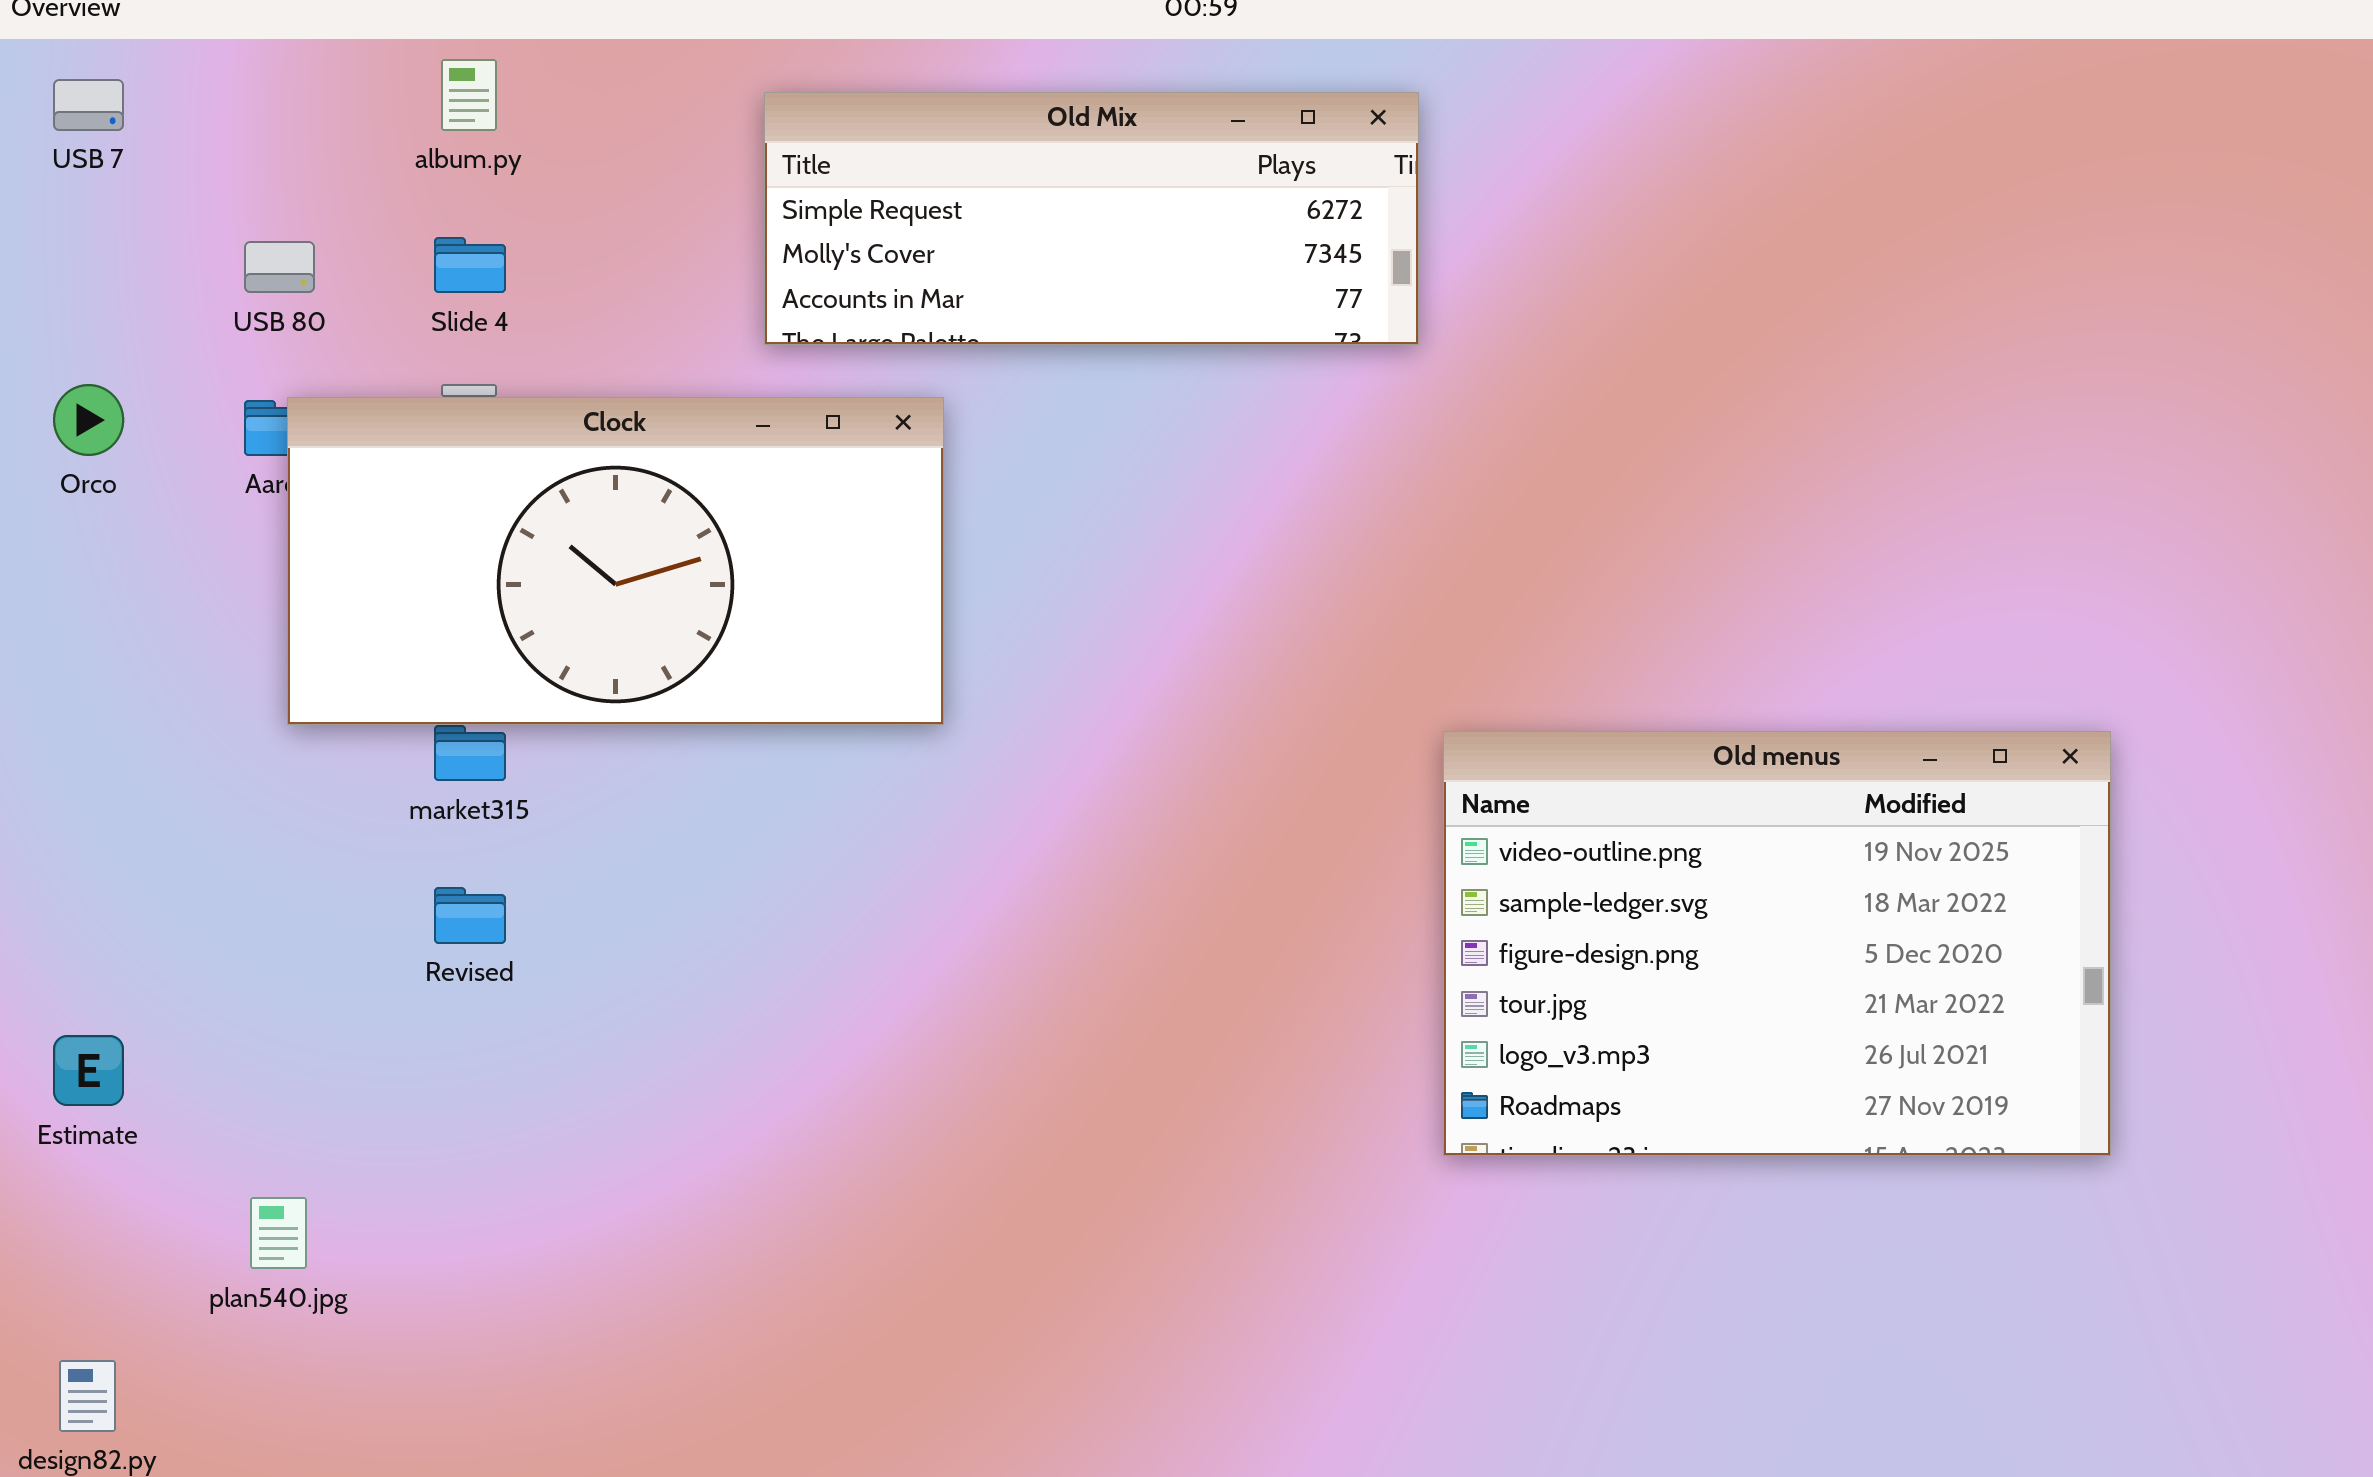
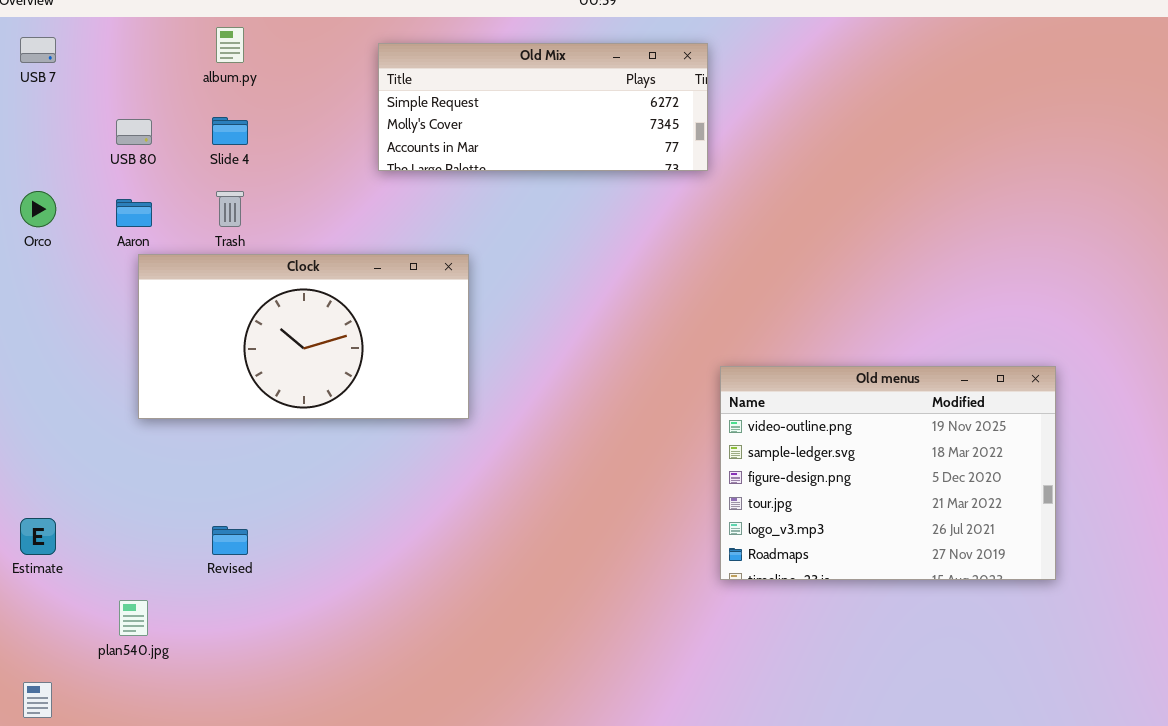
Clock: [287,397,944,725] -> [138,254,469,419], moved
Revised: [434,887,506,944] -> [212,526,248,555], moved

